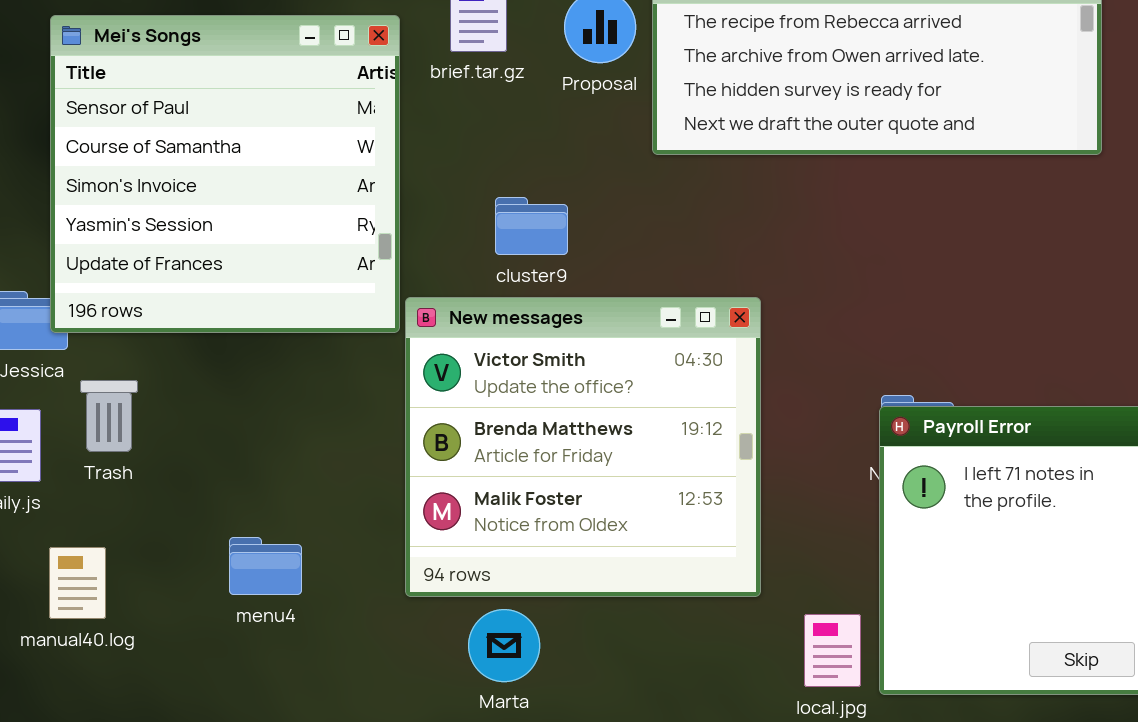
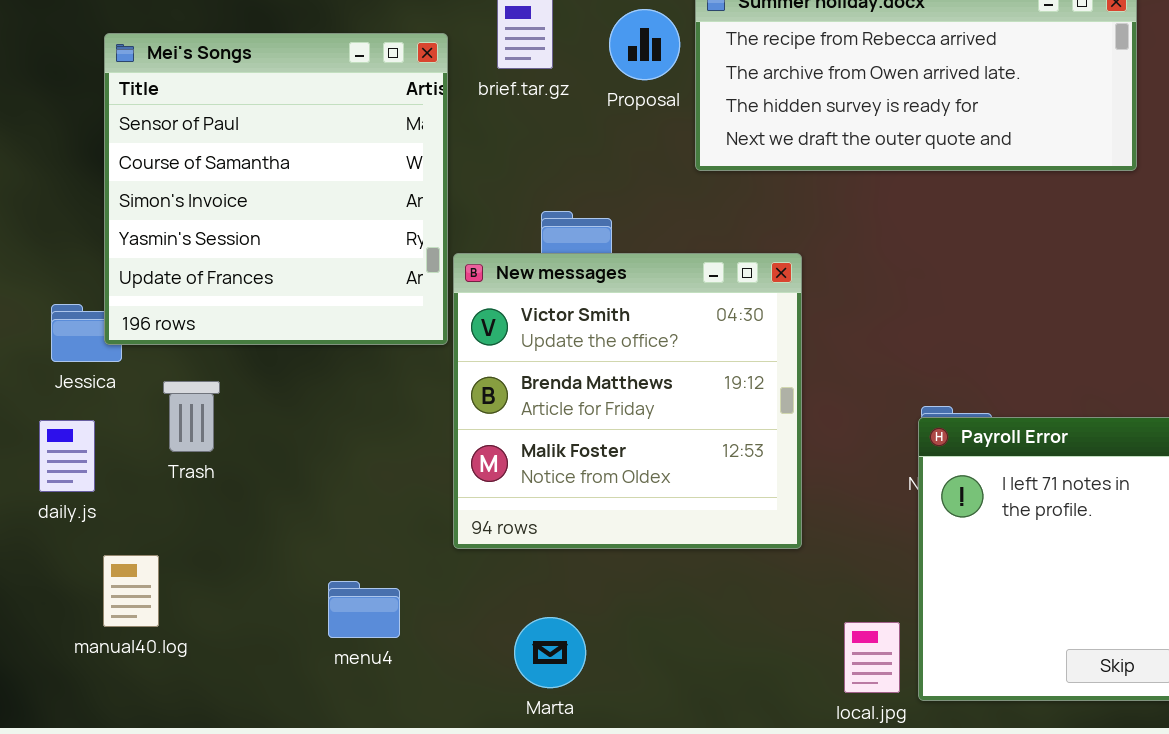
New messages: [405,297,761,597] -> [453,253,802,549], moved
Trash: [80,380,138,452] -> [163,381,220,452], moved
menu4: [229,537,302,595] -> [328,581,400,638], moved

